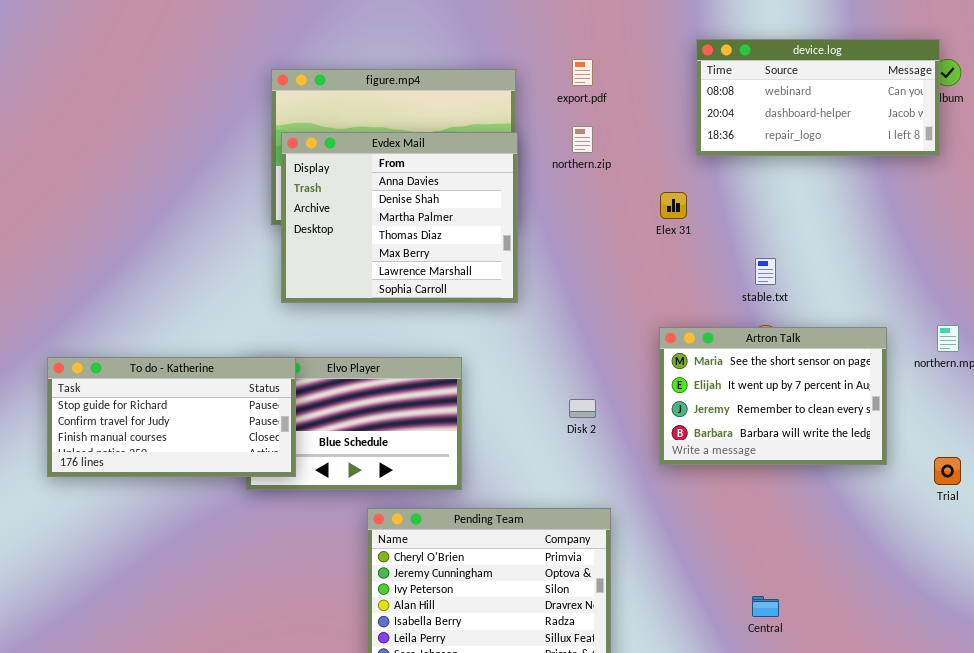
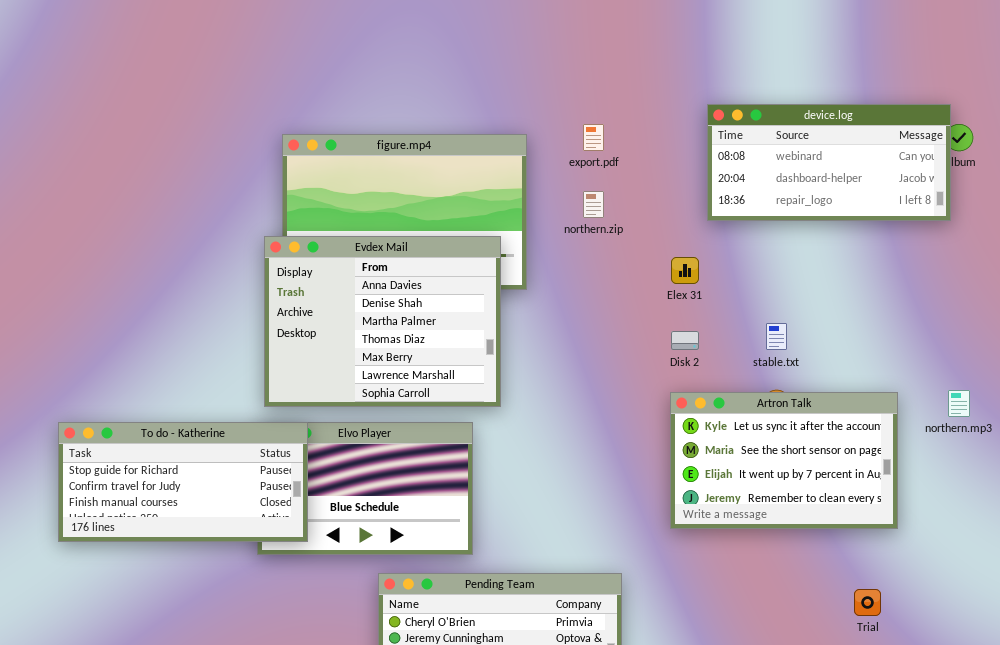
Evdex Mail: [281,132,518,303] -> [264,236,501,407], moved
Artron Talk: [659,327,887,465] -> [670,392,898,529], scrolled up 1 row
Disk 2: [569,399,596,418] -> [671,331,699,350], moved
Trial: [934,457,961,485] -> [854,589,881,616], moved

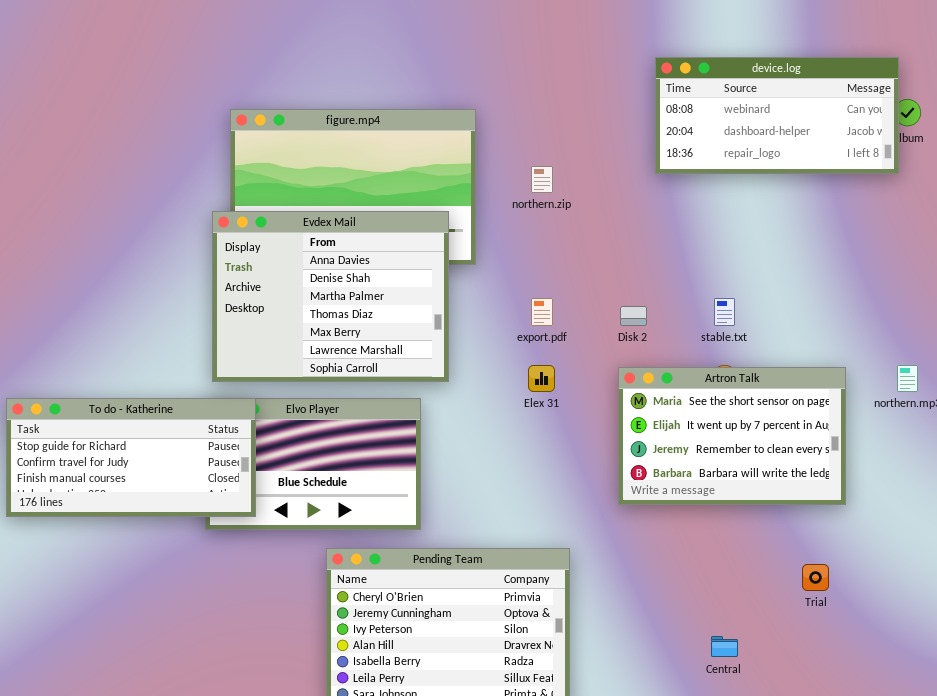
device.log: [707,104,951,221] -> [655,57,899,174], moved
export.pdf: [583,124,604,151] -> [531,298,553,326], moved
Elex 31: [671,257,699,284] -> [528,365,555,392], moved
Artron Talk: [670,392,898,529] -> [618,367,846,505], scrolled down 1 row

